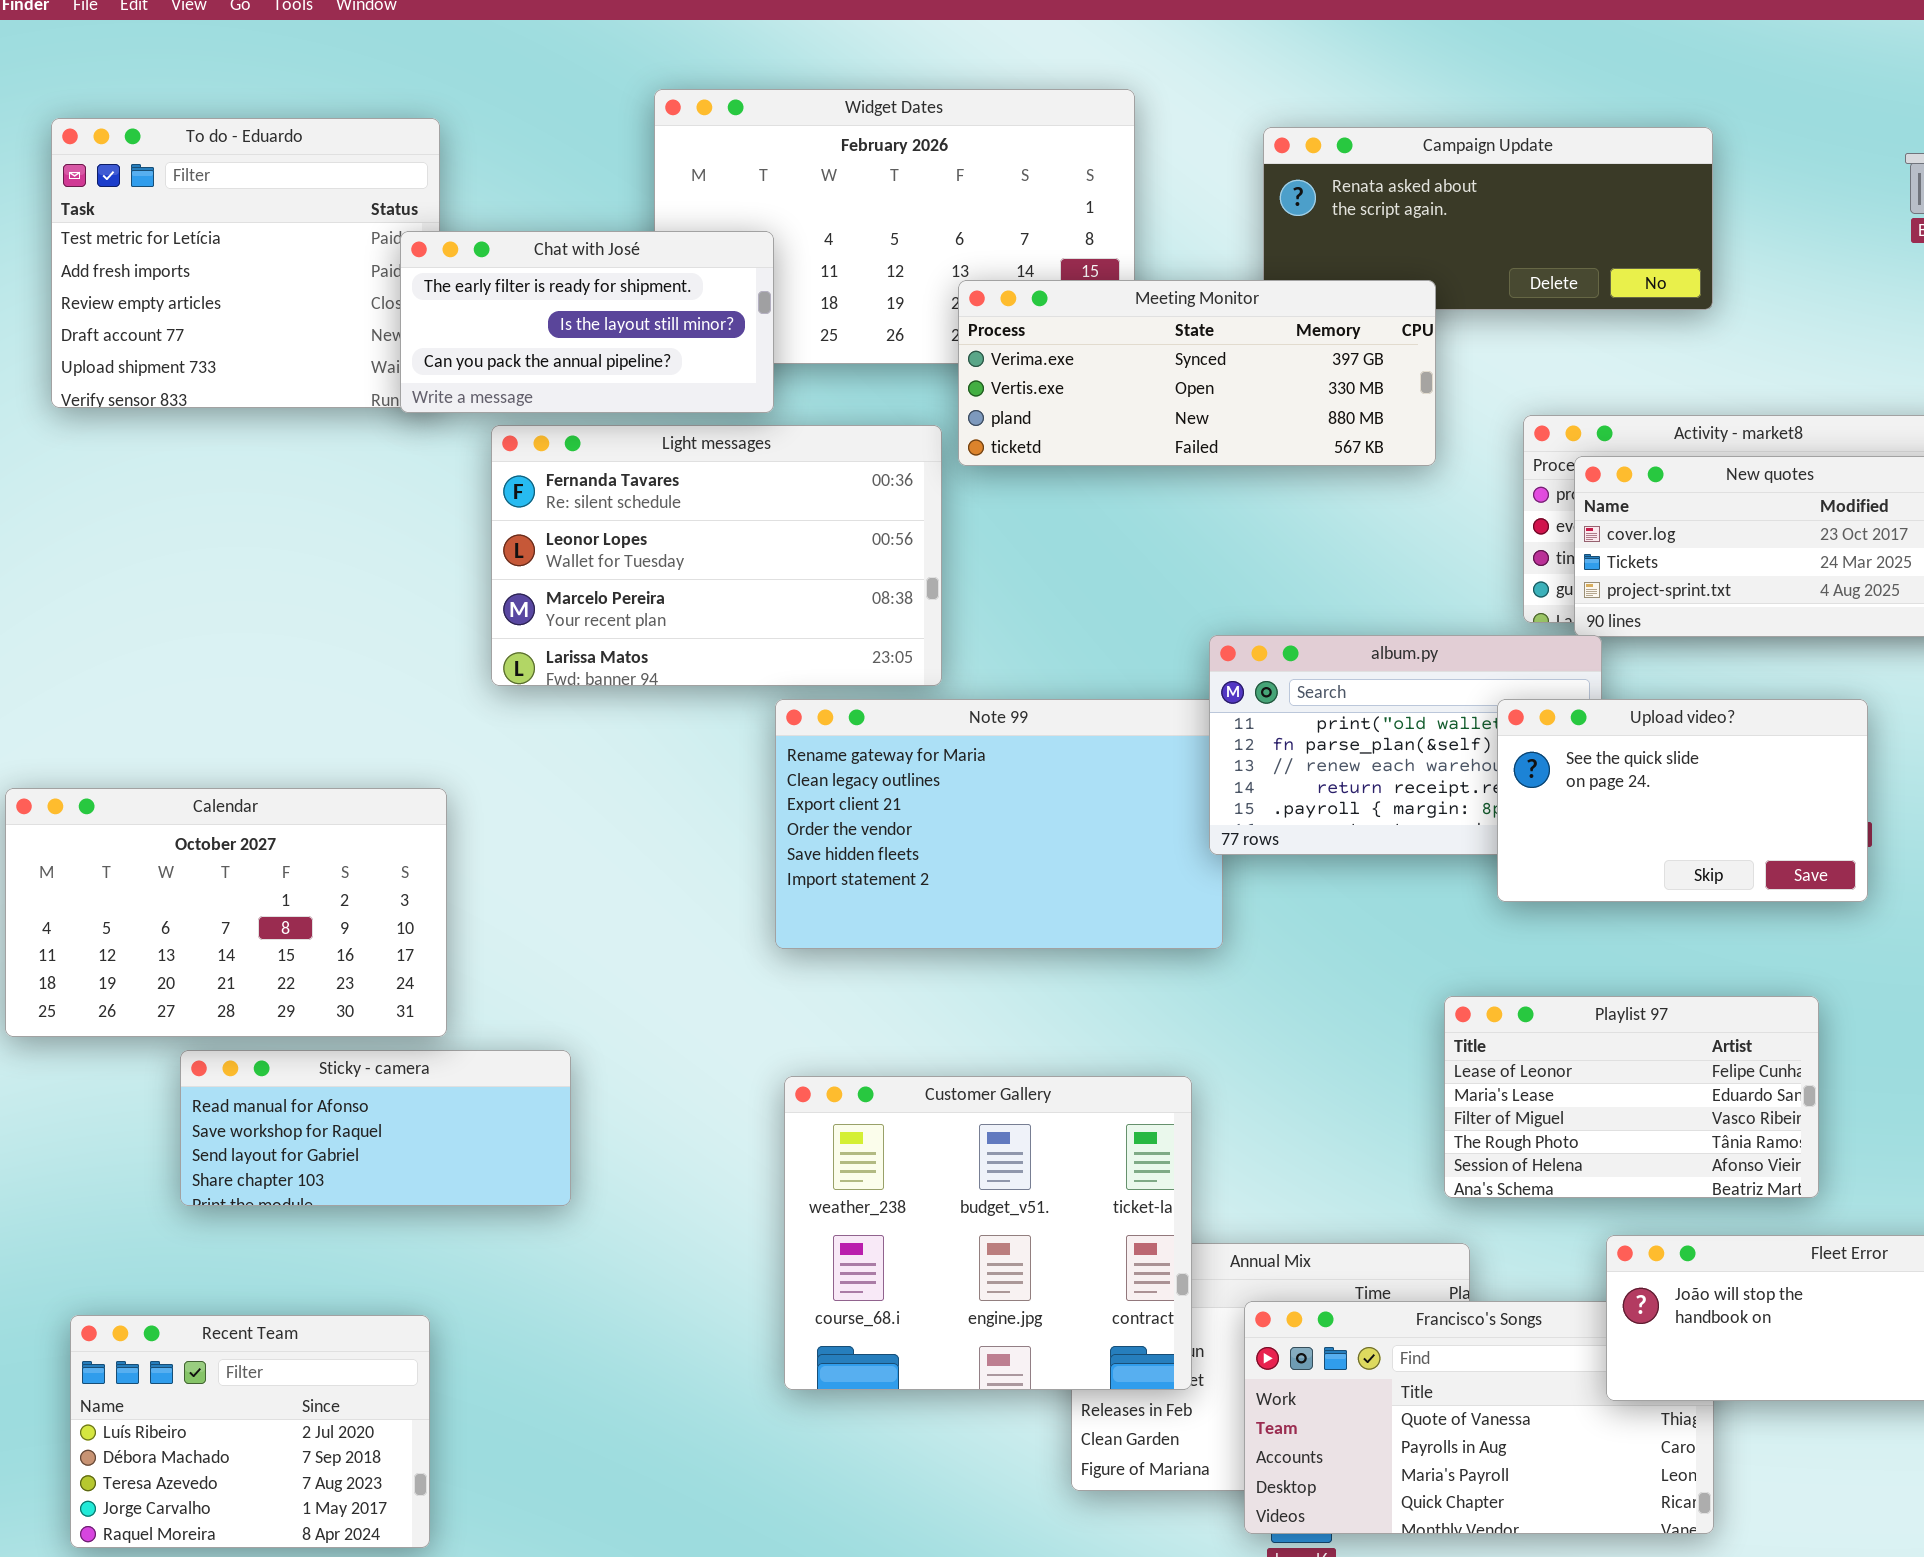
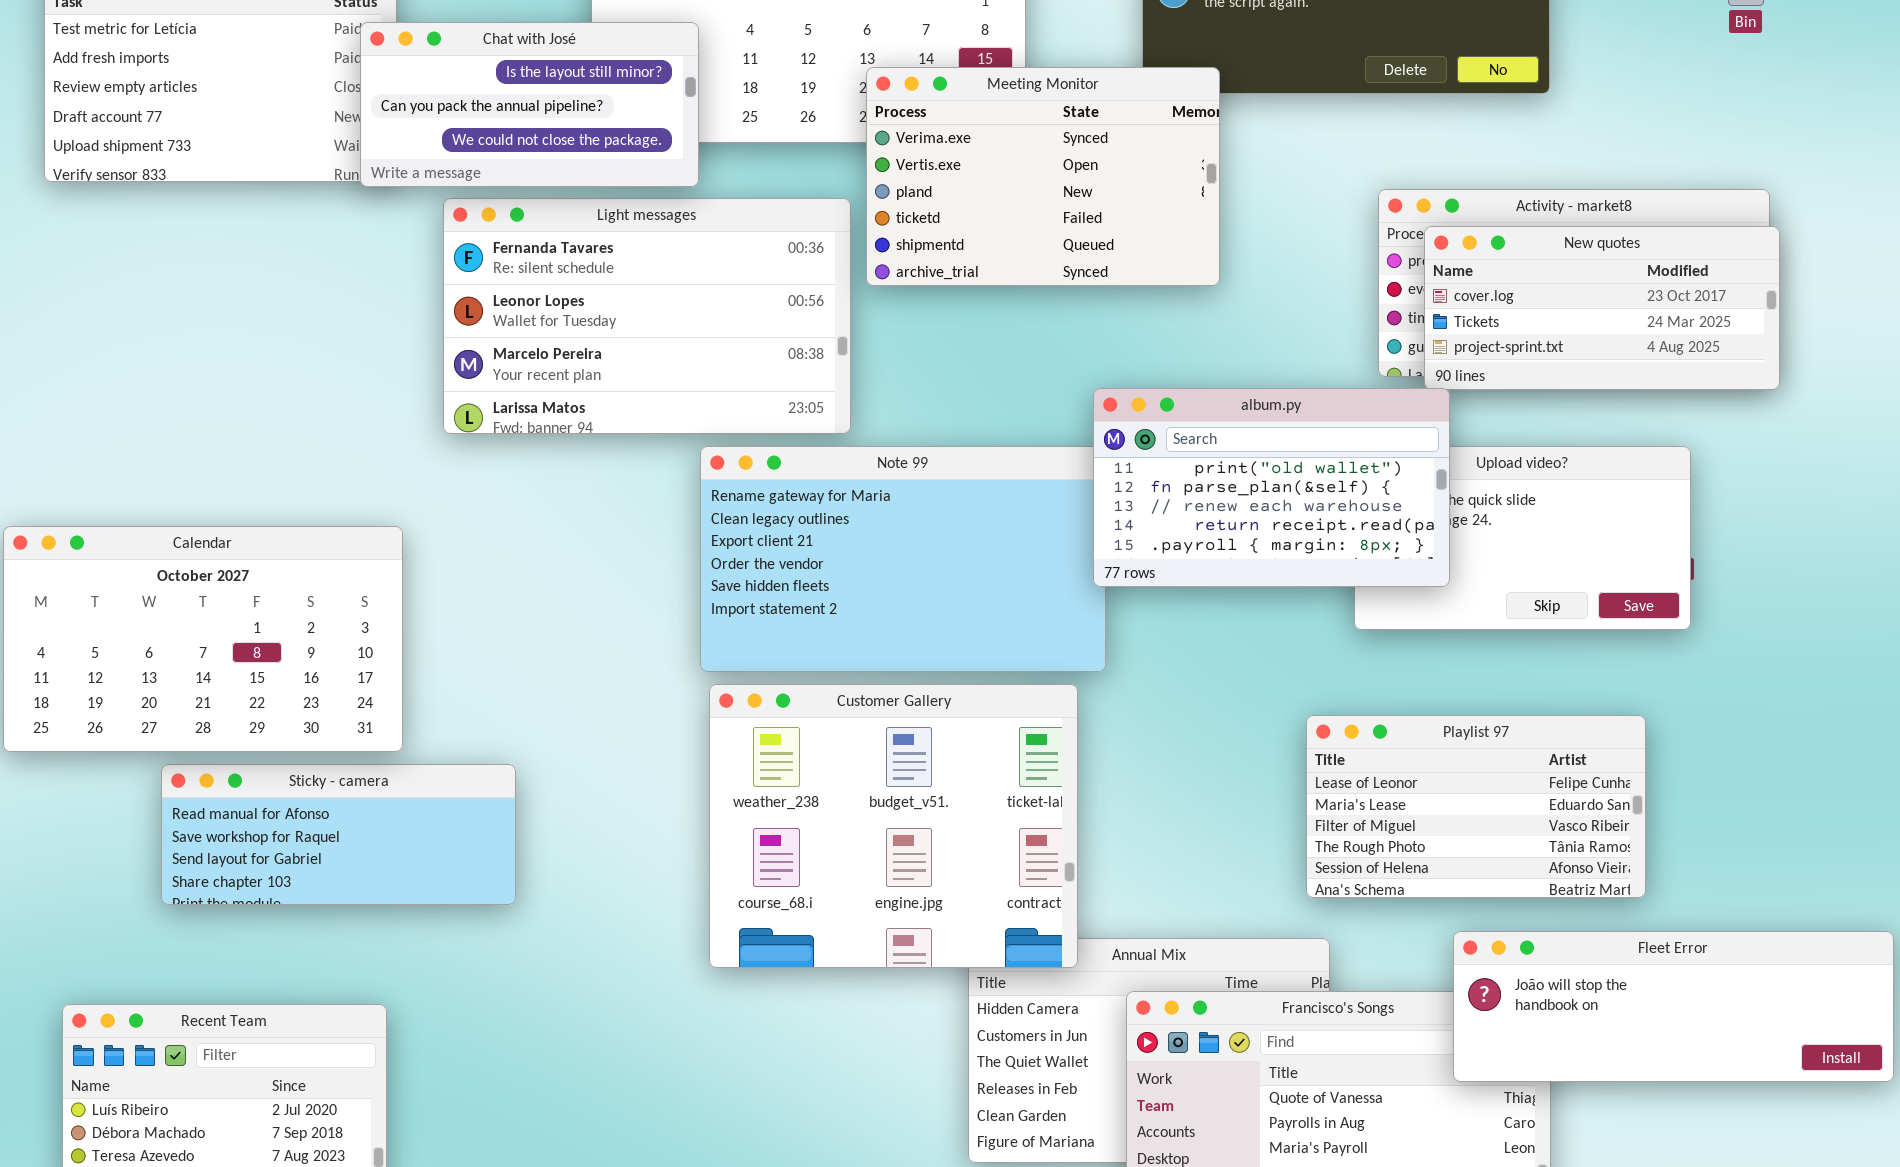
Chat with José: [400,231,774,413] -> [360,22,699,187], scrolled down 1 row
Meeting Monitor: [958,280,1436,466] -> [866,67,1220,286], resized
album.py: [1209,635,1602,855] -> [1093,388,1450,587], raised
Customer Gallery: [784,1076,1192,1390] -> [709,684,1078,968], moved

